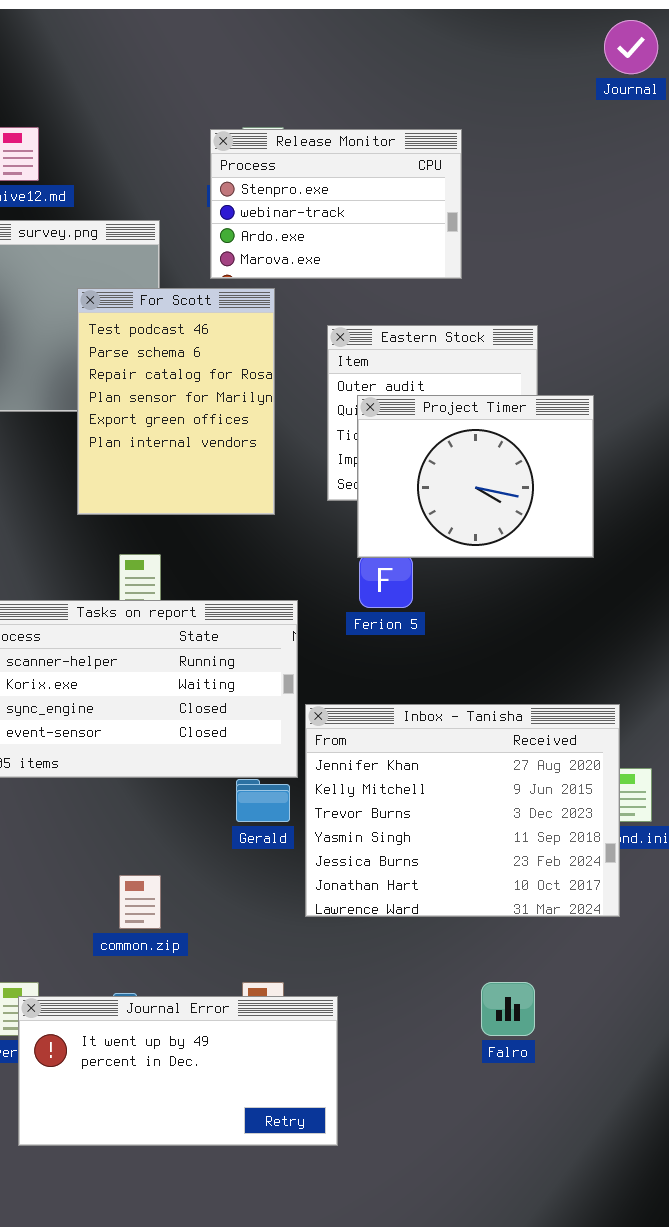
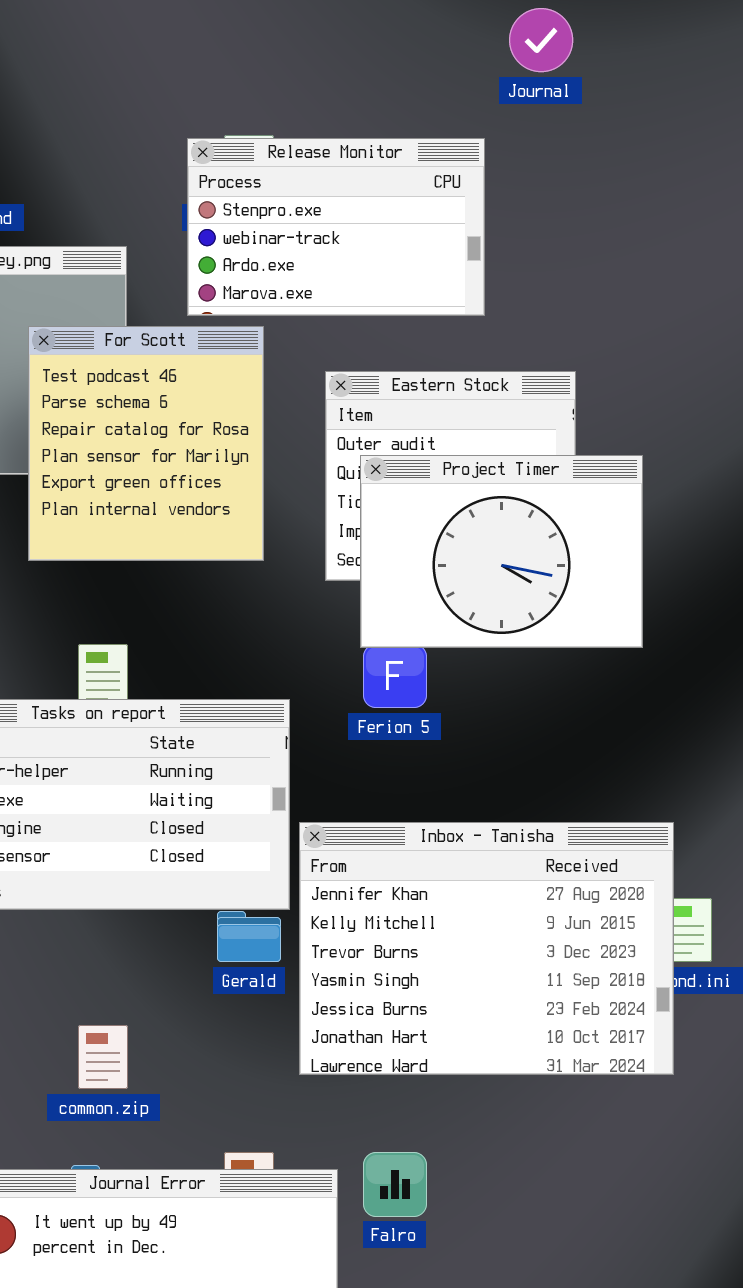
Journal: [604,20,658,74] -> [509,8,573,72], moved
For Scott: [77,288,275,515] -> [28,326,264,561], resized
Falro: [481,982,535,1036] -> [363,1152,427,1217], moved

